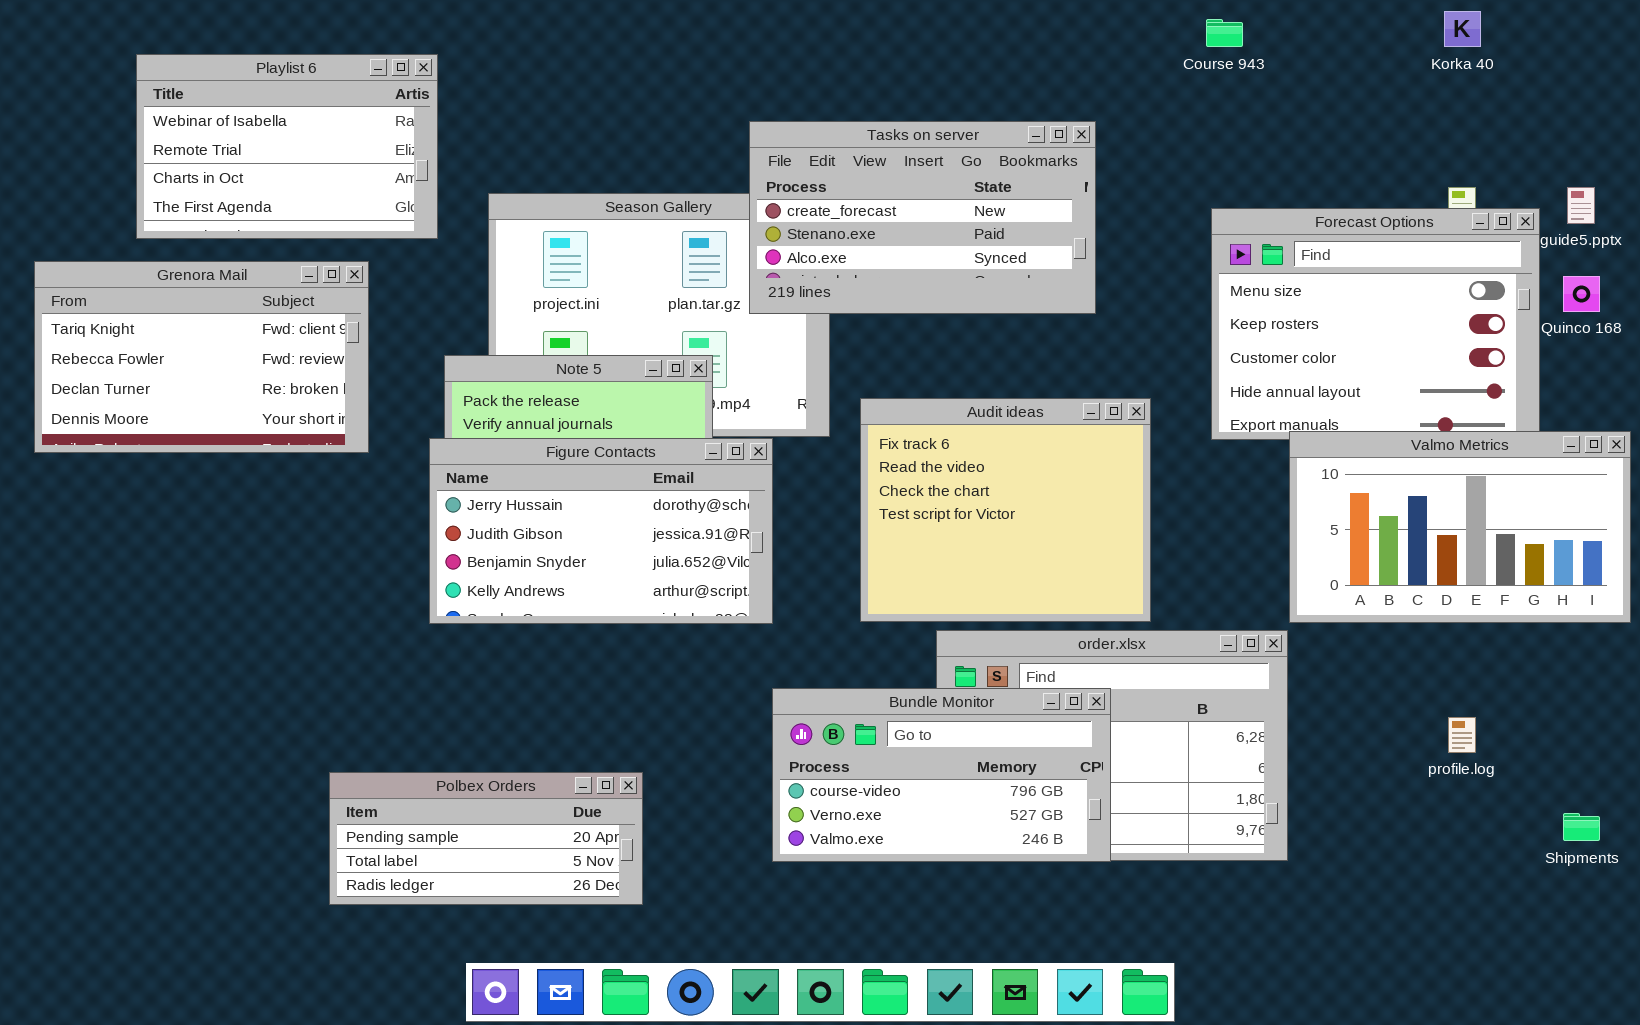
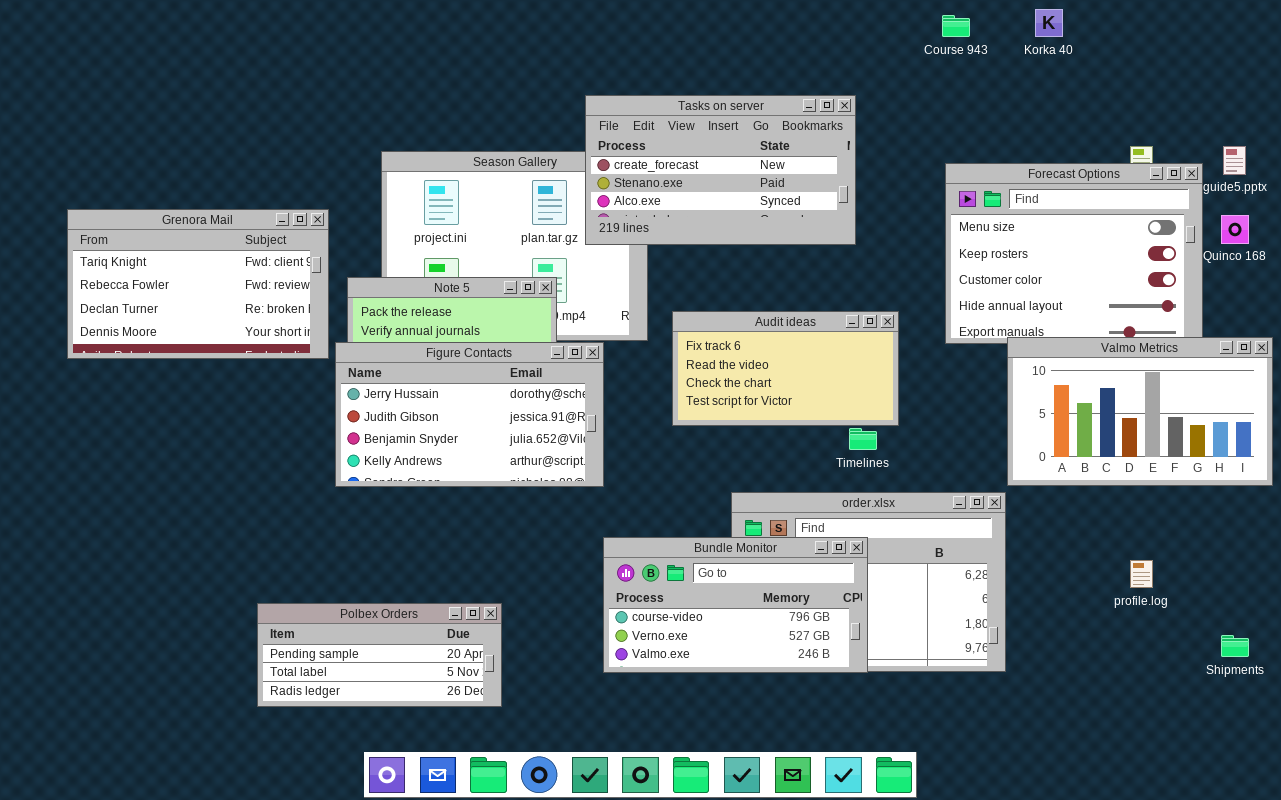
Korka 40: [1444,11,1481,47] -> [1035,9,1063,37], moved
Playlist 6: [136,54,438,239] -> none, closed
Grenora Mail: [34,261,369,453] -> [67,209,329,359], moved
Audit ideas: [860,398,1151,622] -> [672,311,899,426], resized

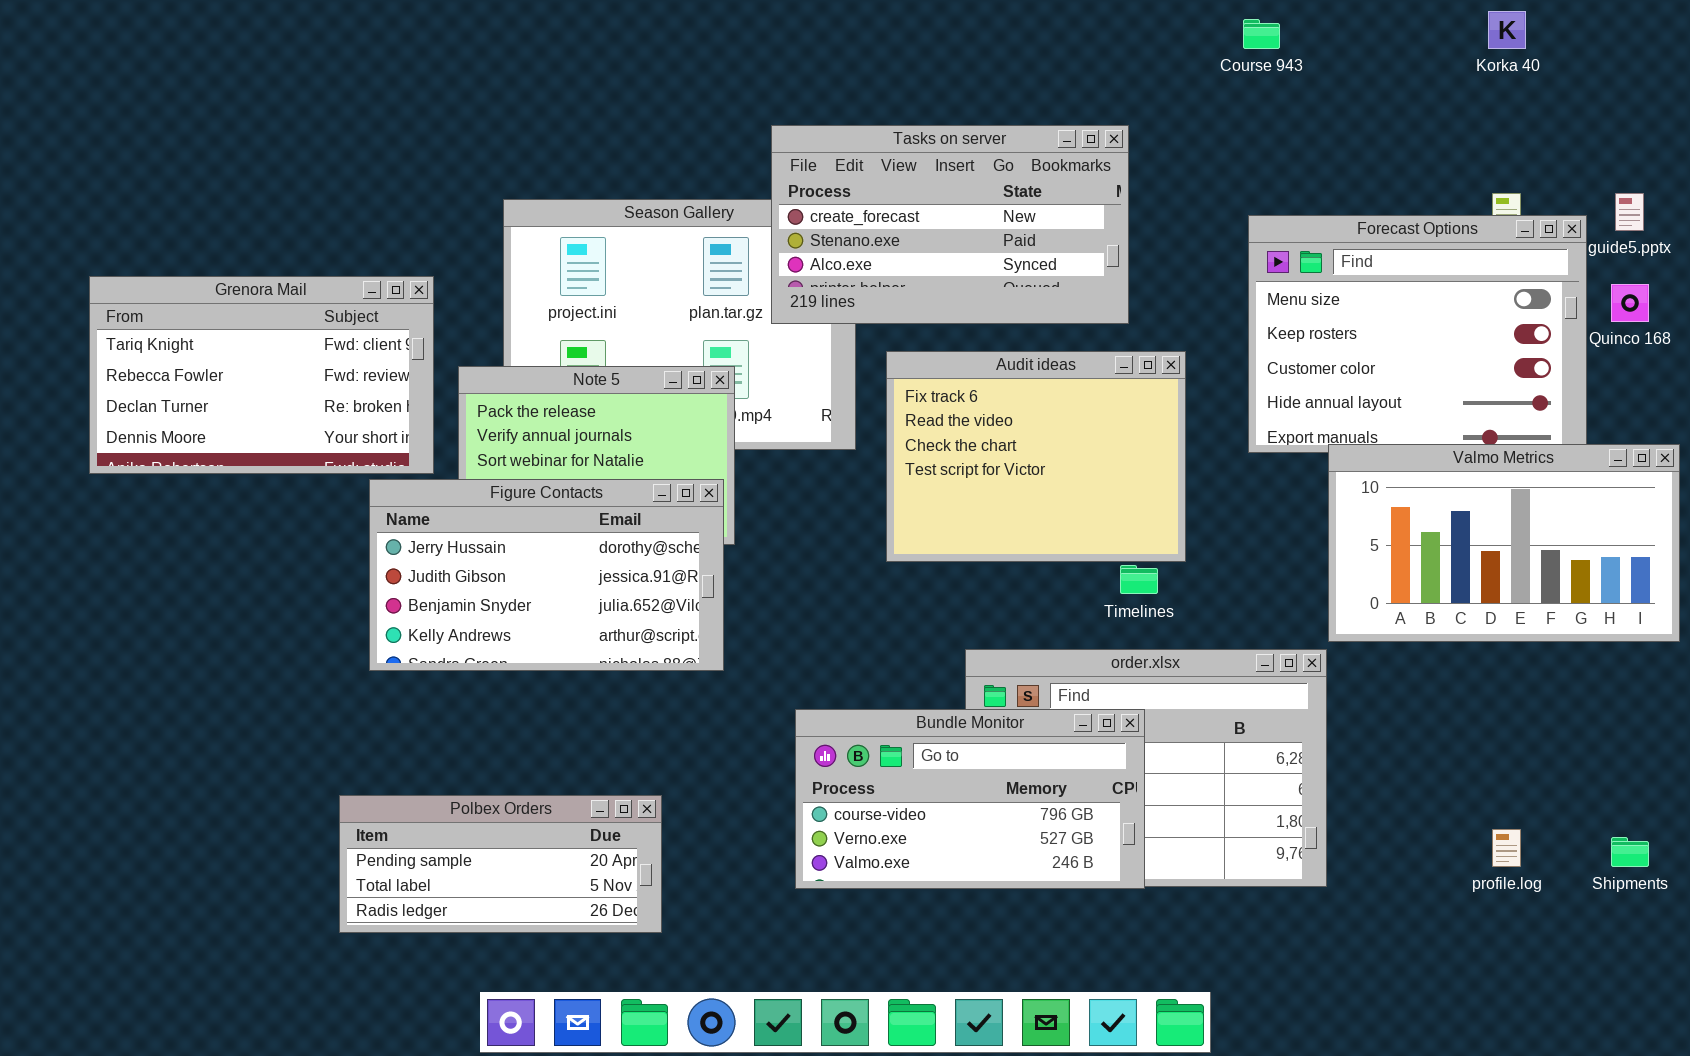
Korka 40: [1035,9,1063,37] -> [1488,11,1526,49], moved
Audit ideas: [672,311,899,426] -> [886,351,1186,562], resized
Figure Contacts: [335,342,604,487] -> [369,479,724,671], moved
profile.log: [1130,560,1153,588] -> [1492,829,1521,867], moved

